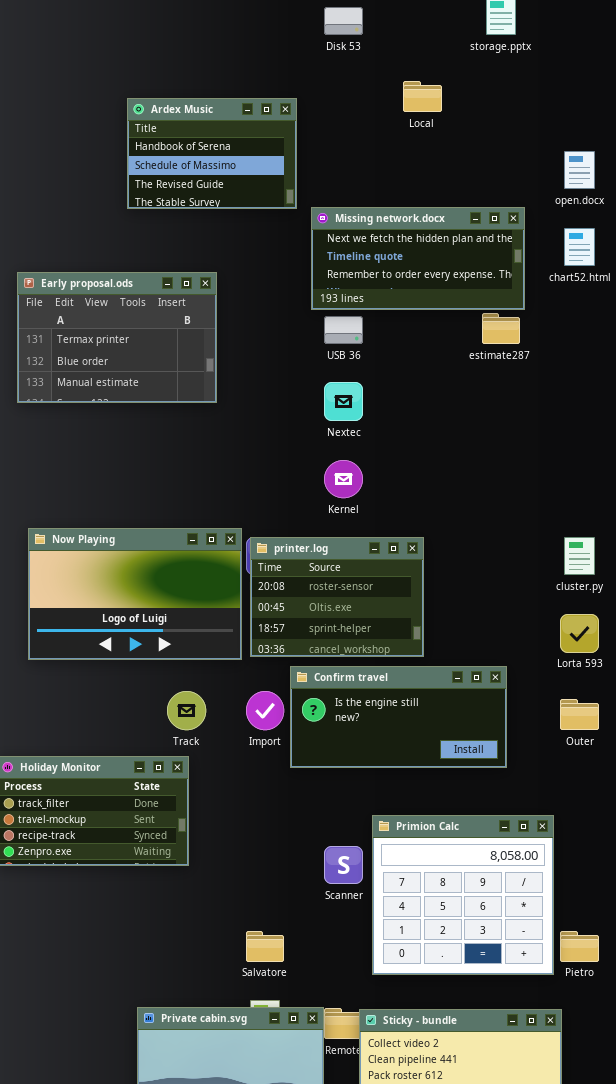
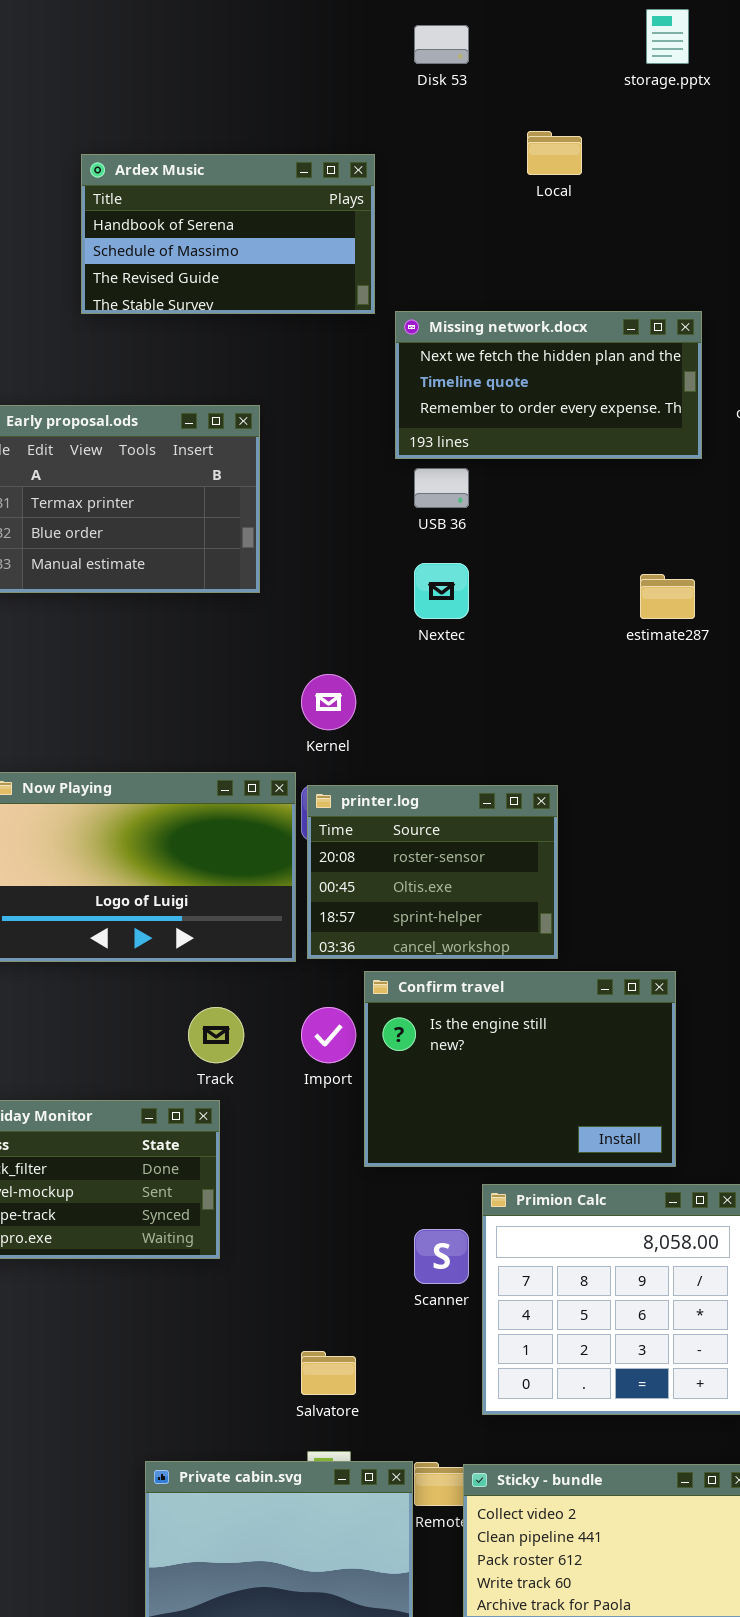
Ardex Music: [127,98,297,209] -> [81,154,375,314], resized
estimate287: [482,313,520,344] -> [640,574,695,619], moved
Kernel: [324,460,363,498] -> [301,674,356,730], moved
Confirm travel: [290,666,507,768] -> [364,971,676,1167], resized

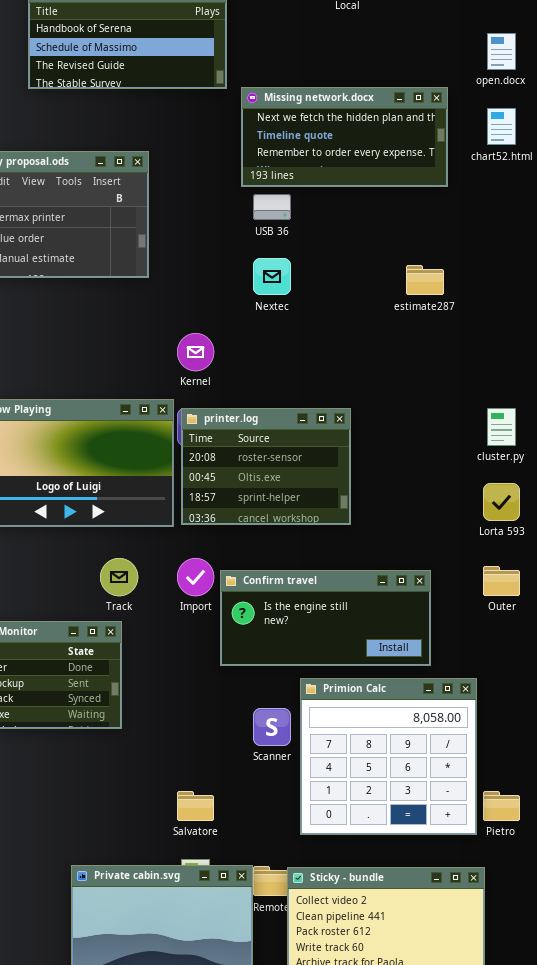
Confirm travel: [364,971,676,1167] -> [220,570,431,666], resized

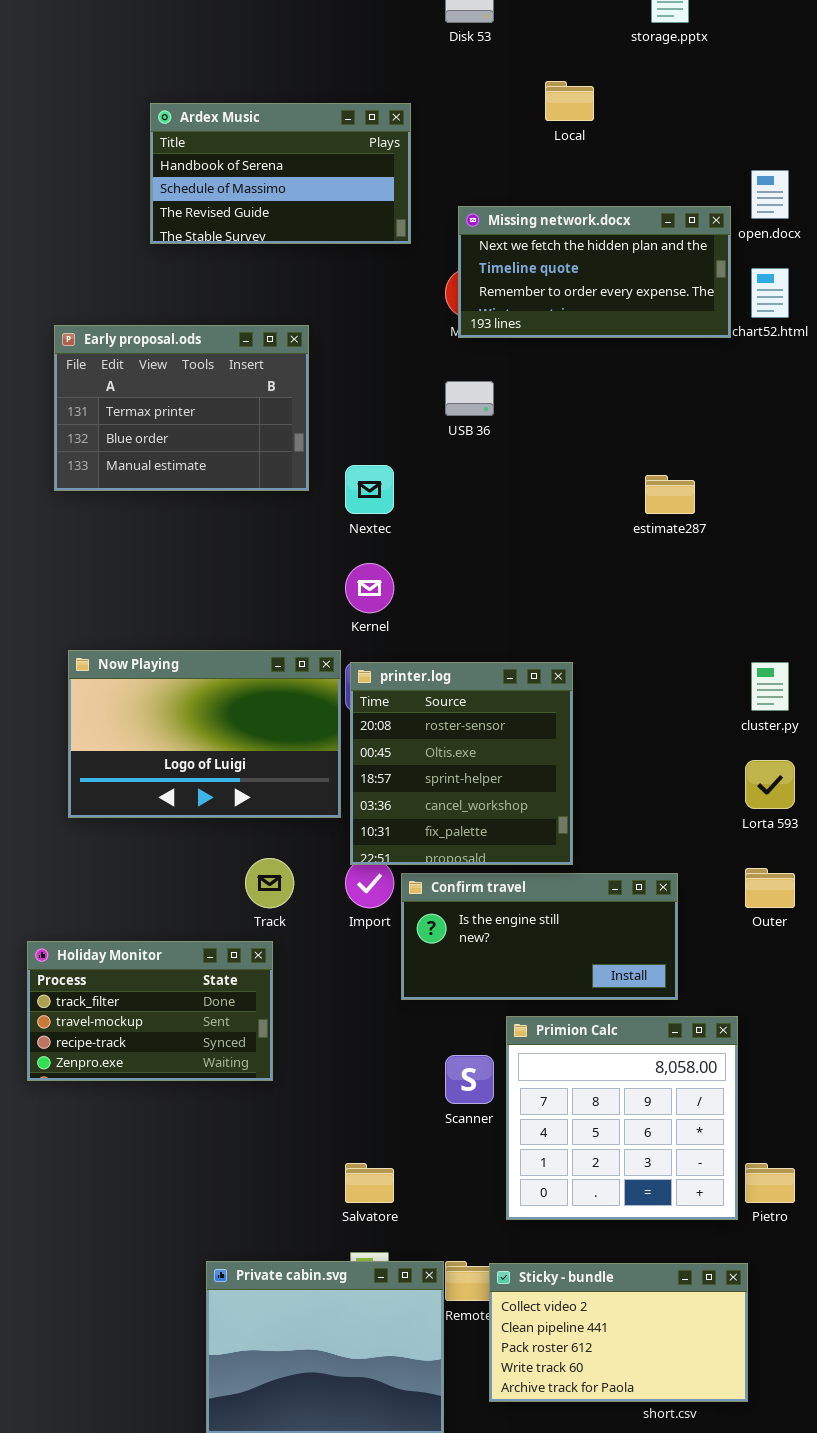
Missing network.docx: [241,87,448,187] -> [458,206,731,338], moved
Nextec: [253,258,291,295] -> [345,465,394,514], moved
printer.log: [181,408,351,525] -> [350,662,573,865], resized

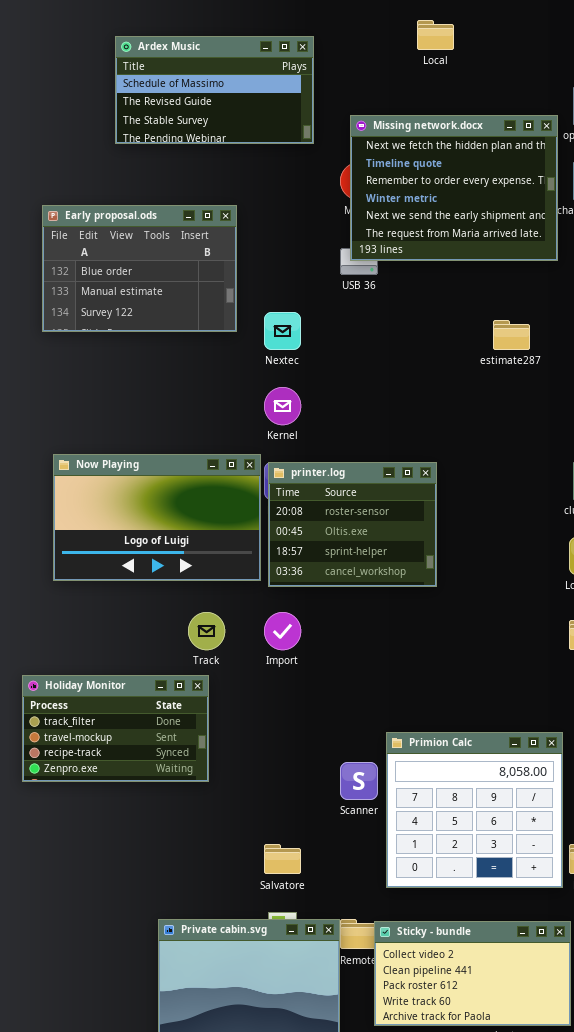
Ardex Music: [150,103,411,244] -> [115,36,314,144], scrolled down 1 row
Missing network.docx: [458,206,731,338] -> [350,115,558,261], resized
Early proposal.ods: [54,325,309,491] -> [42,205,237,332], scrolled down 1 row
printer.log: [350,662,573,865] -> [268,462,437,587], resized
Confirm travel: [401,873,678,1000] -> none, closed

